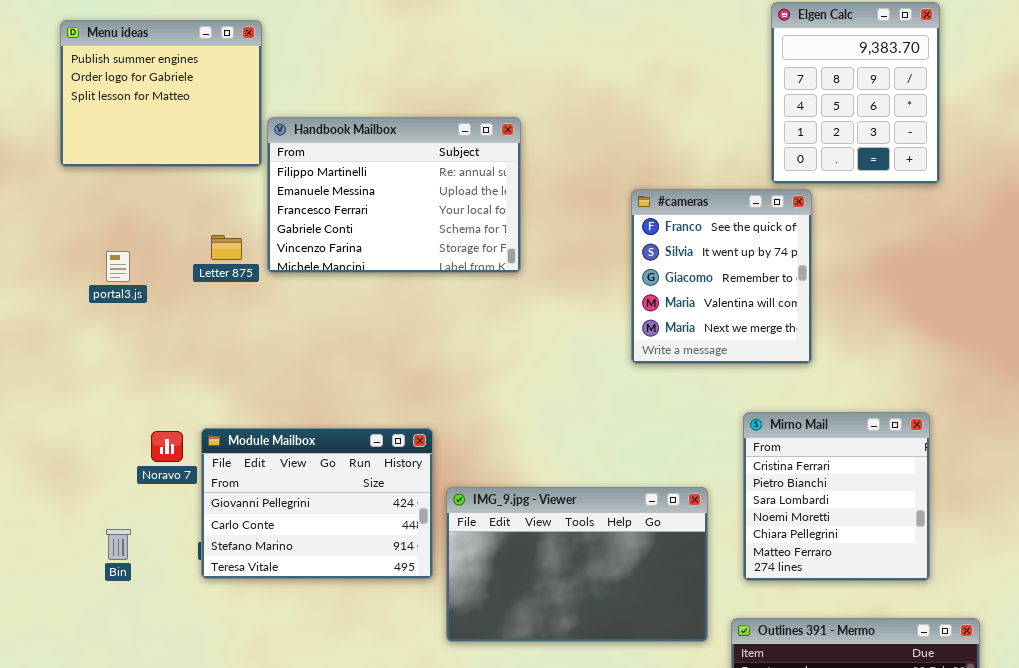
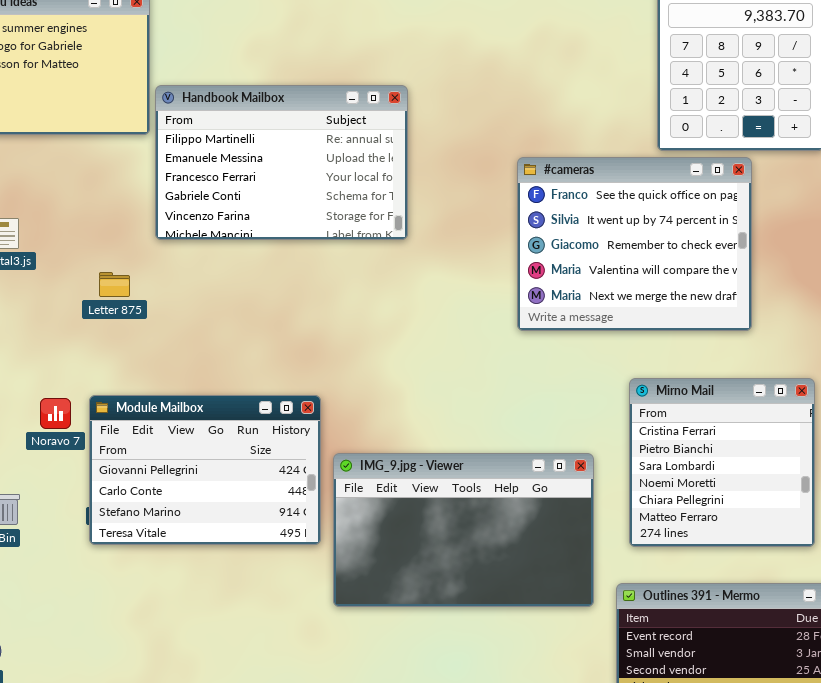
#cameras: [631,189,812,364] -> [517,157,752,331], resized
Letter 875: [211,235,242,260] -> [99,272,130,297], moved

